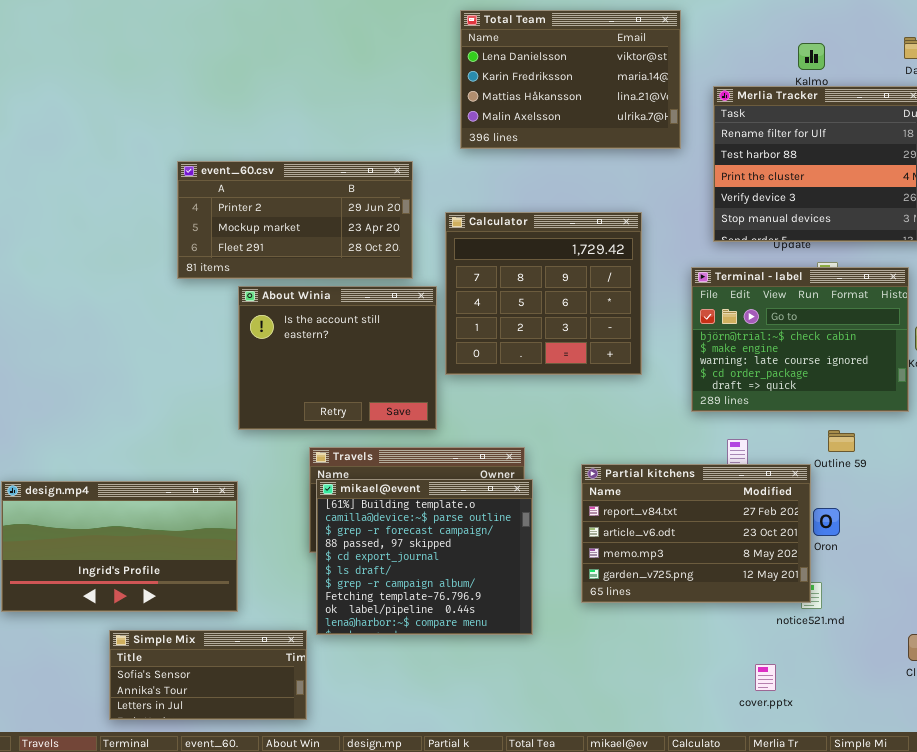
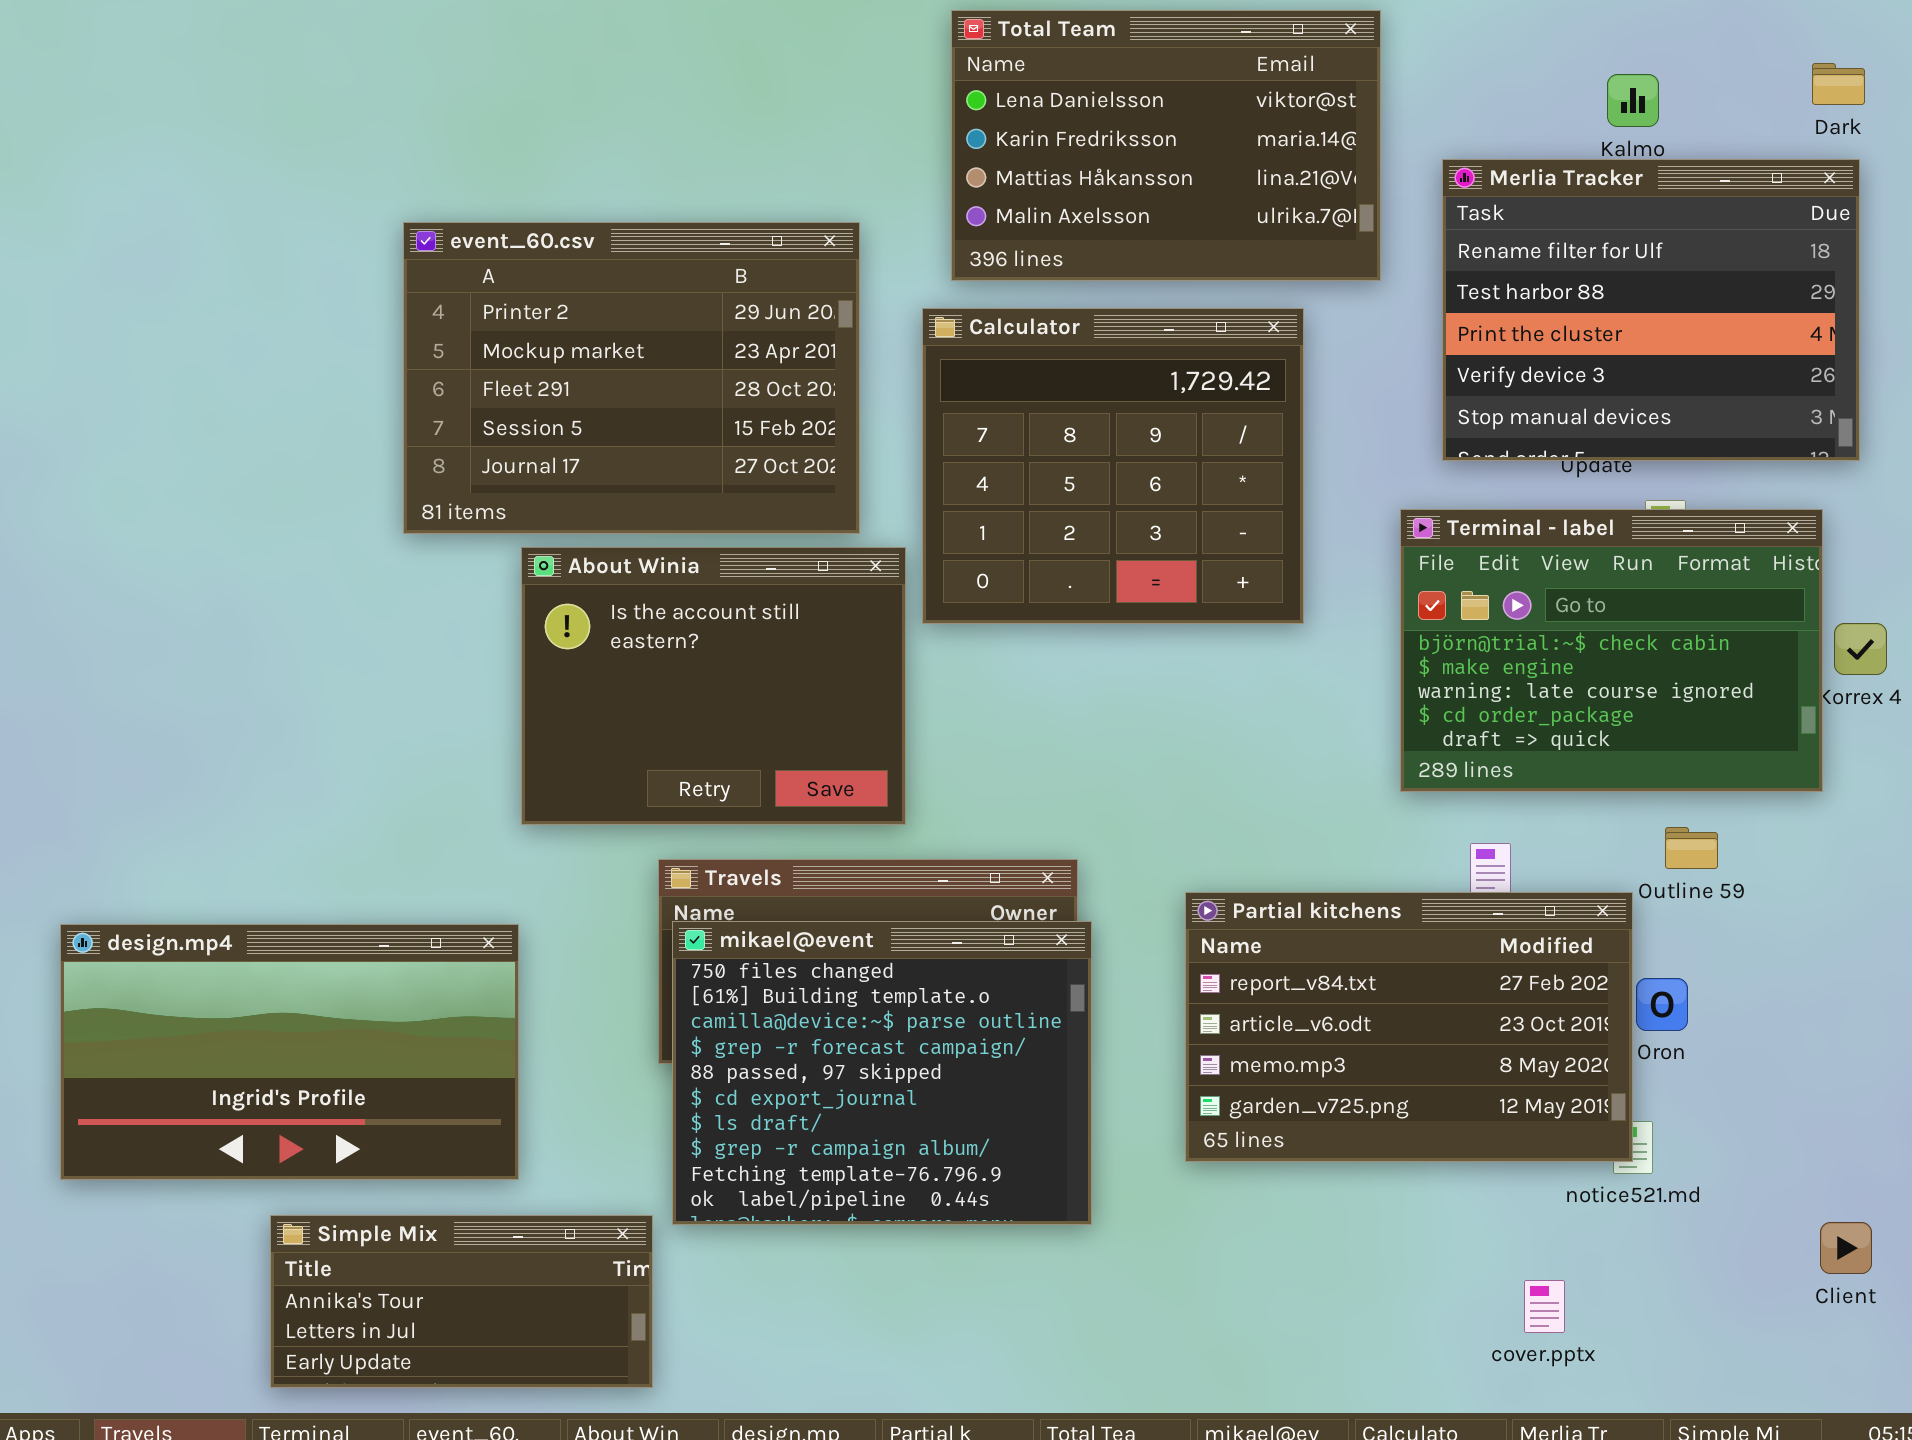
event_60.csv: [177,161,413,279] -> [403,222,860,534], resized
Calculator: [445,212,642,375] -> [922,308,1304,624], moved
mikael@event: [316,479,533,635] -> [672,921,1092,1225], scrolled up 1 row
Simple Mix: [109,630,307,720] -> [270,1215,653,1388], scrolled down 1 row

